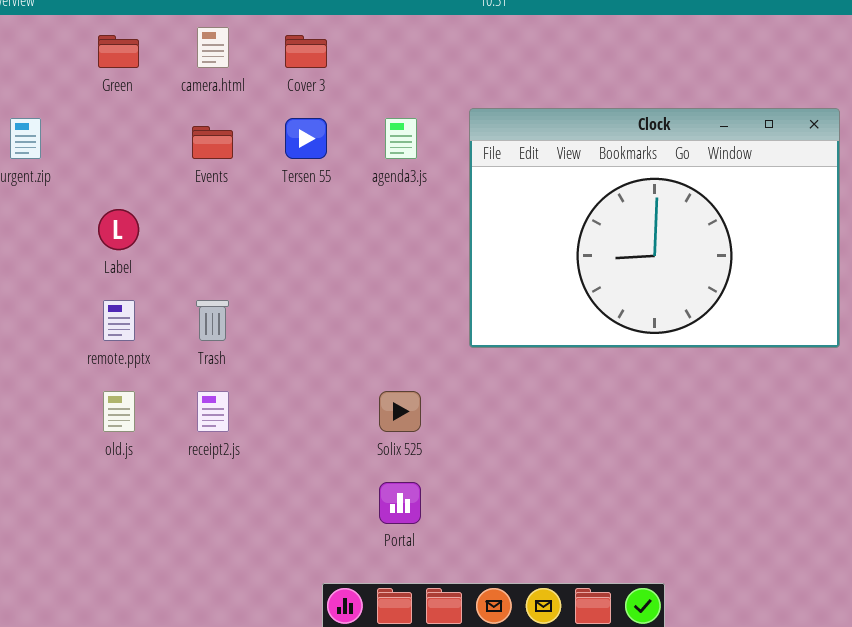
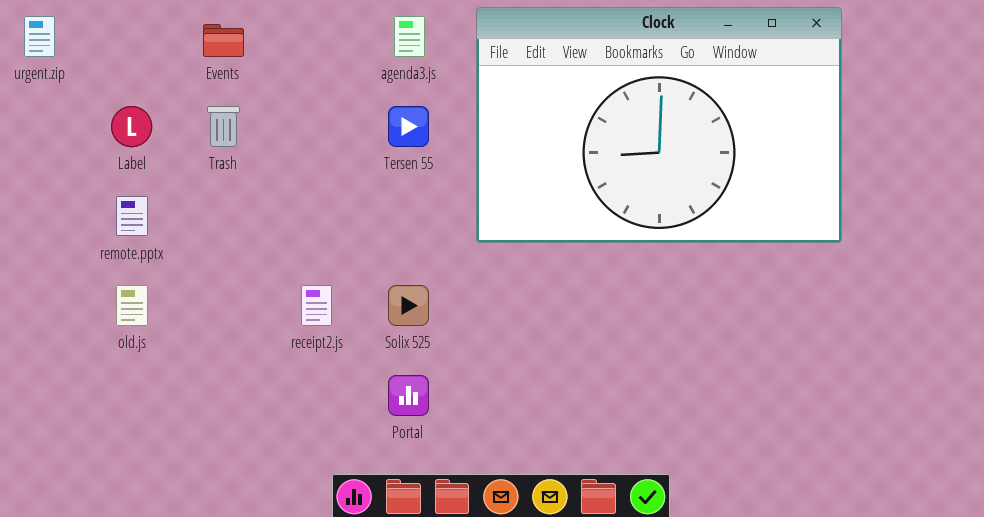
Tersen 55: [285,118,327,159] -> [388,106,429,147], moved
Trash: [196,300,229,341] -> [207,106,240,147], moved
receipt2.js: [197,391,229,432] -> [301,285,332,326], moved

